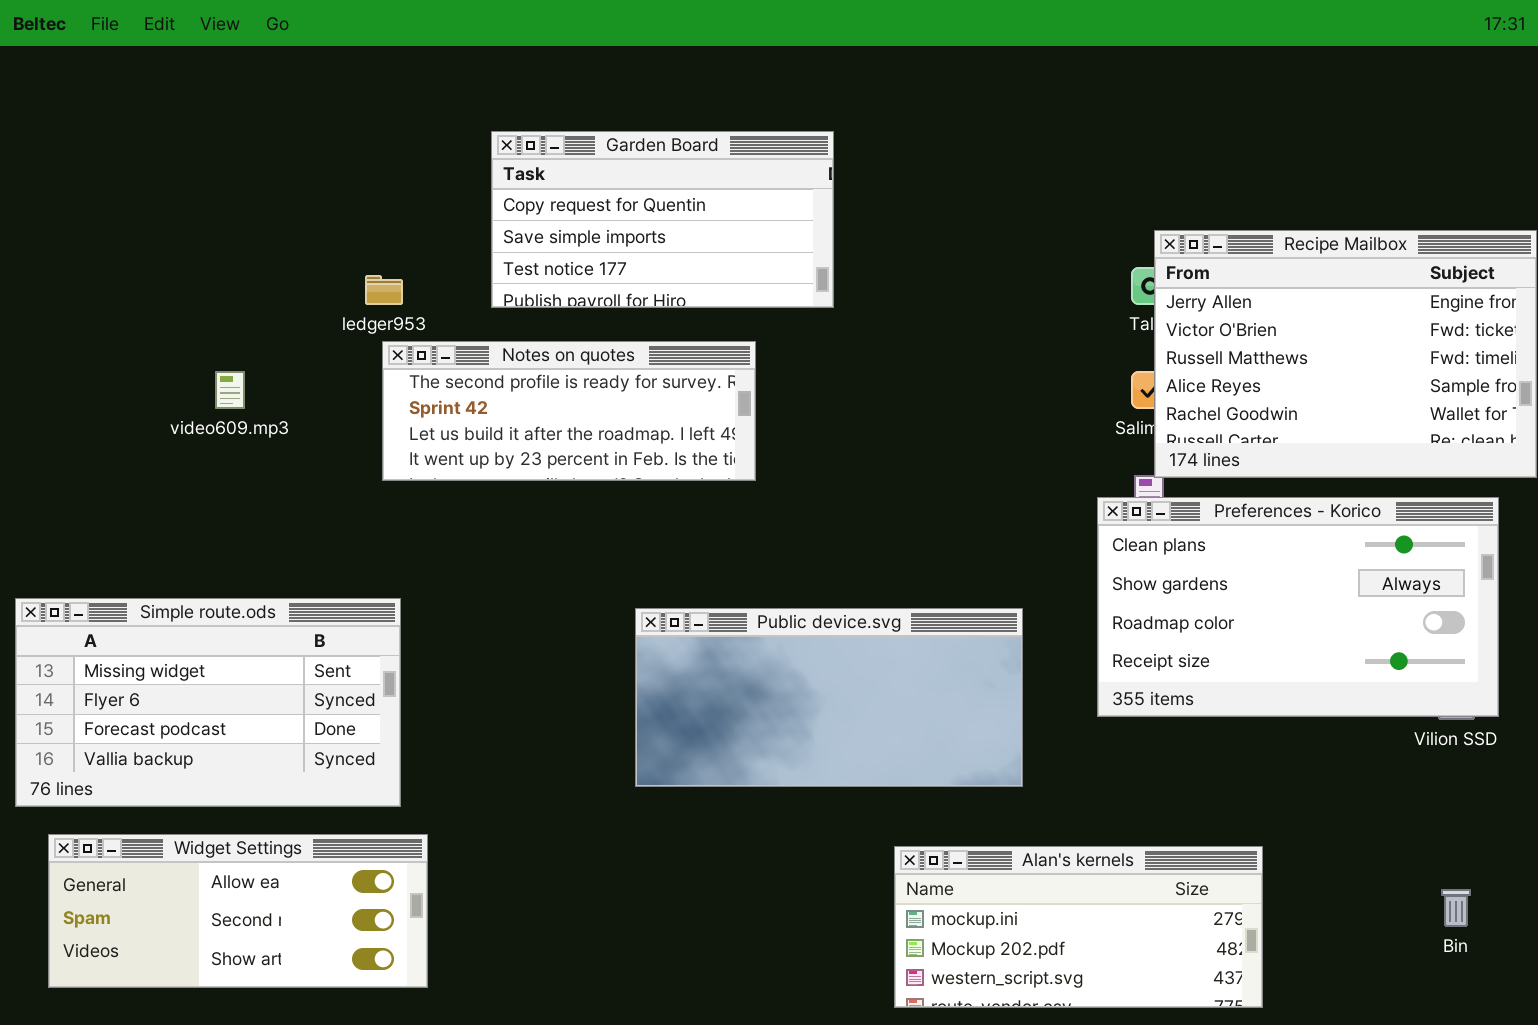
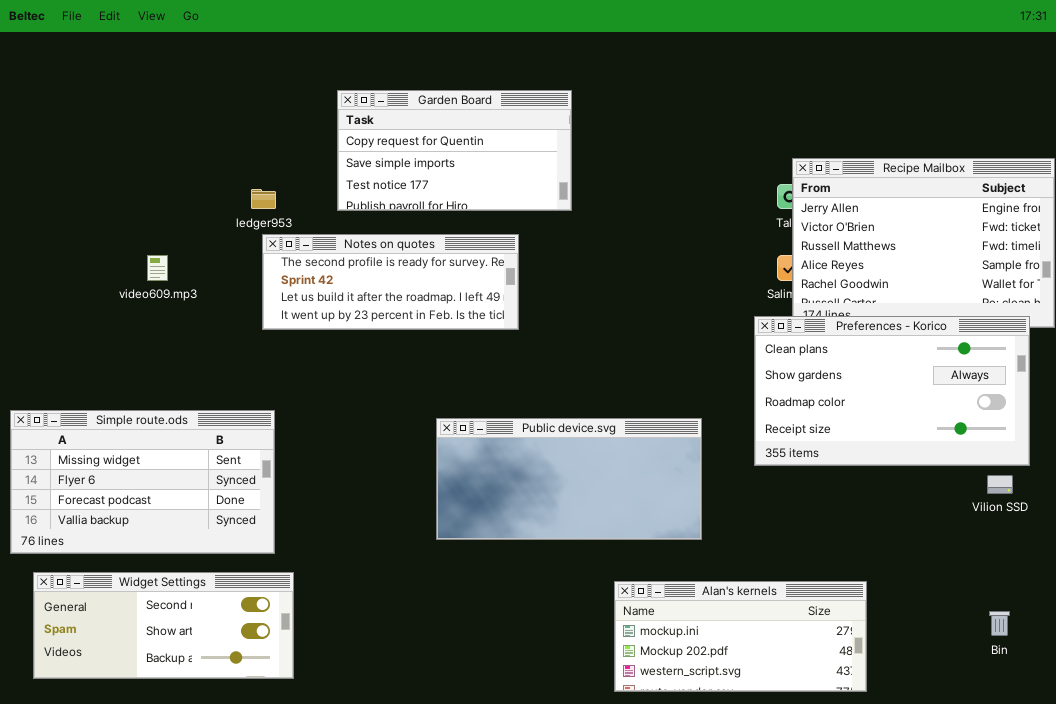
Preferences - Korico: [1097,497,1499,717] -> [754,316,1030,466], moved
Widget Settings: [48,834,428,988] -> [33,572,294,679], scrolled down 1 row

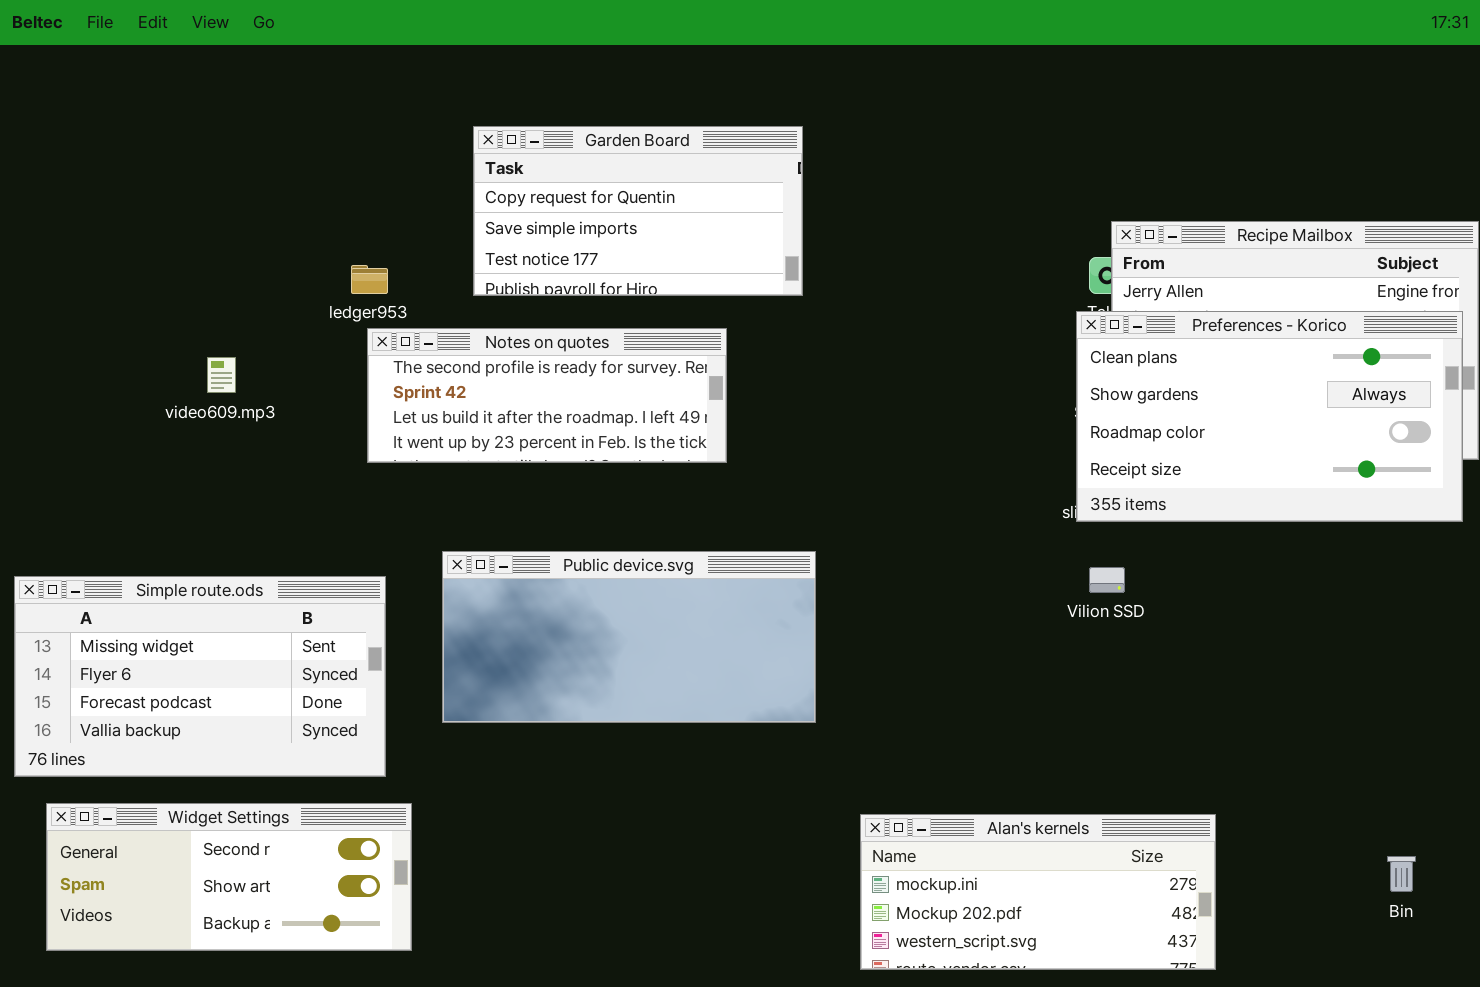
Preferences - Korico: [754,316,1030,466] -> [1076,311,1463,522], moved
Public device.svg: [436,418,702,540] -> [442,551,816,723], moved
Vilion SSD: [987,475,1013,494] -> [1089,567,1125,593], moved

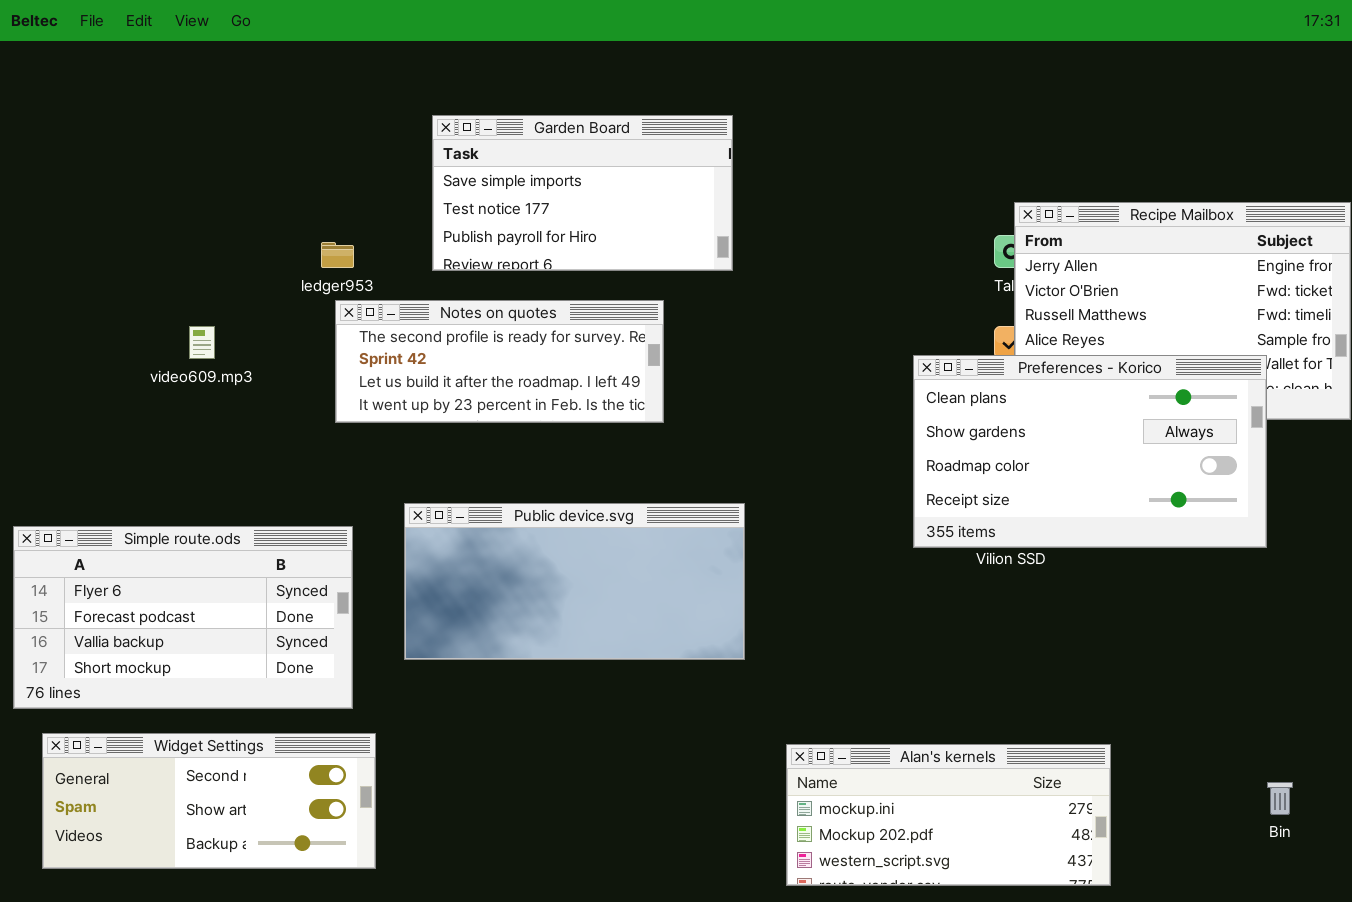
Garden Board: [473,126,803,296] -> [432,115,733,271], scrolled down 1 row
Preferences - Korico: [1076,311,1463,522] -> [913,355,1267,548], moved
Simple route.ods: [14,576,386,777] -> [13,526,353,709], scrolled down 1 row

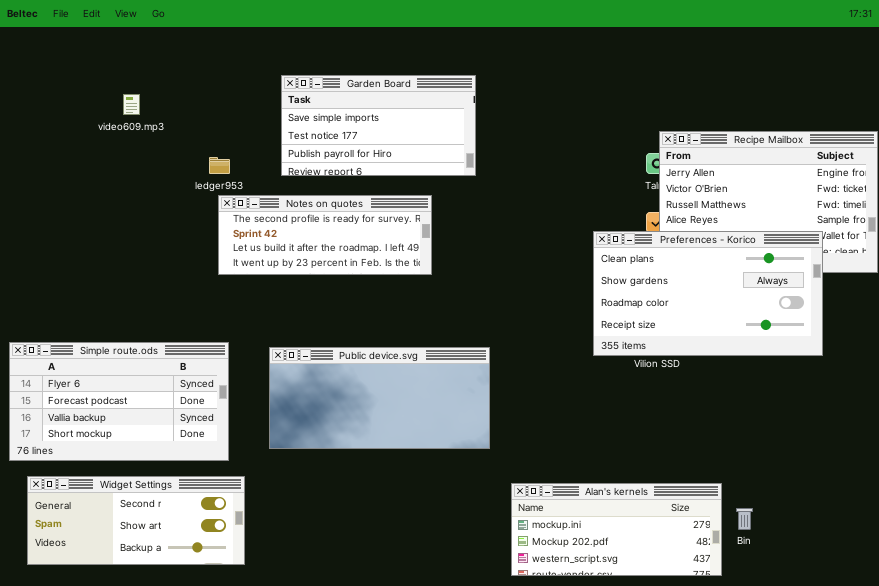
video609.mp3: [189,326,215,359] -> [123,94,140,115], moved
Public device.svg: [404,503,745,660] -> [269,347,490,449], moved
Bin: [1267,782,1293,815] -> [736,508,753,530], moved

